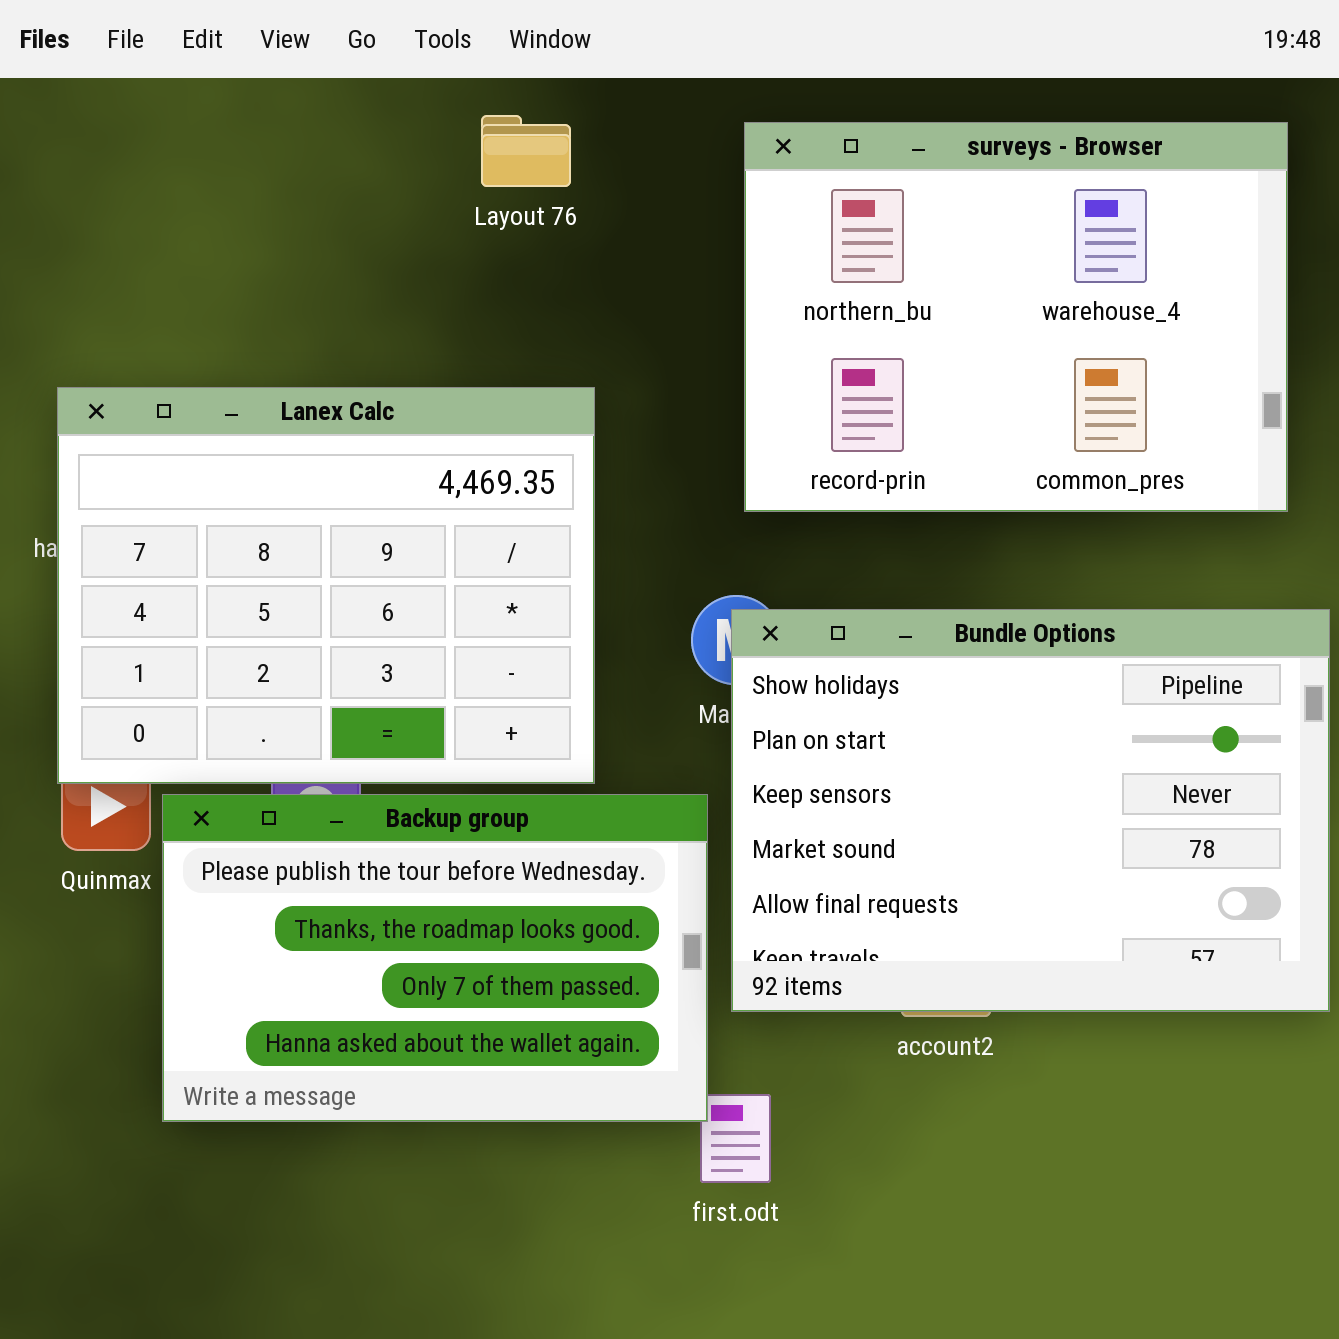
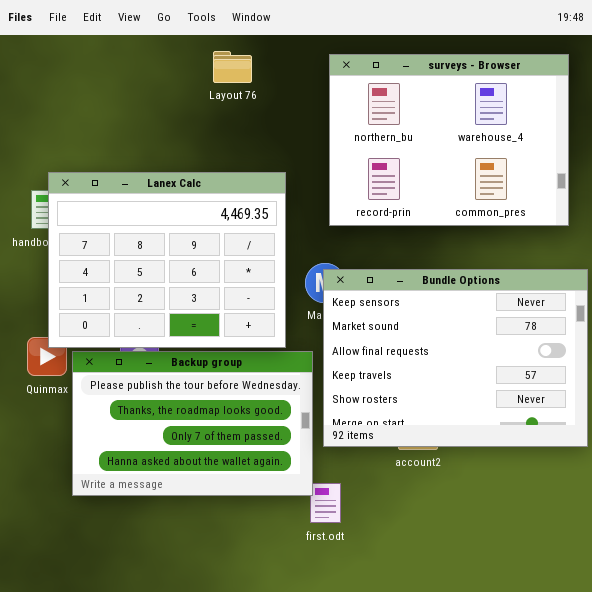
Lanex Calc: [57,387,595,784] -> [48,172,286,348], moved
Bundle Options: [731,609,1330,1012] -> [323,269,588,447], scrolled down 2 rows

